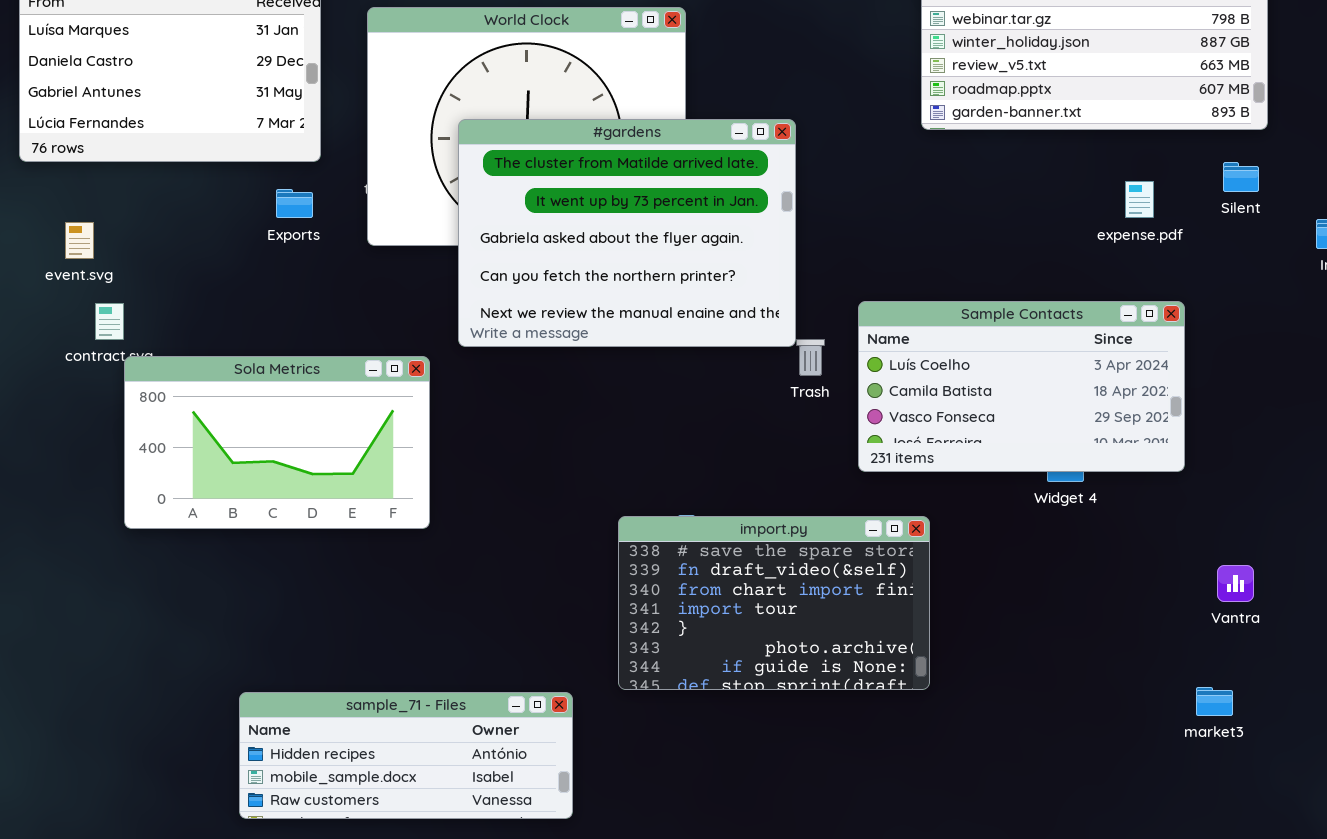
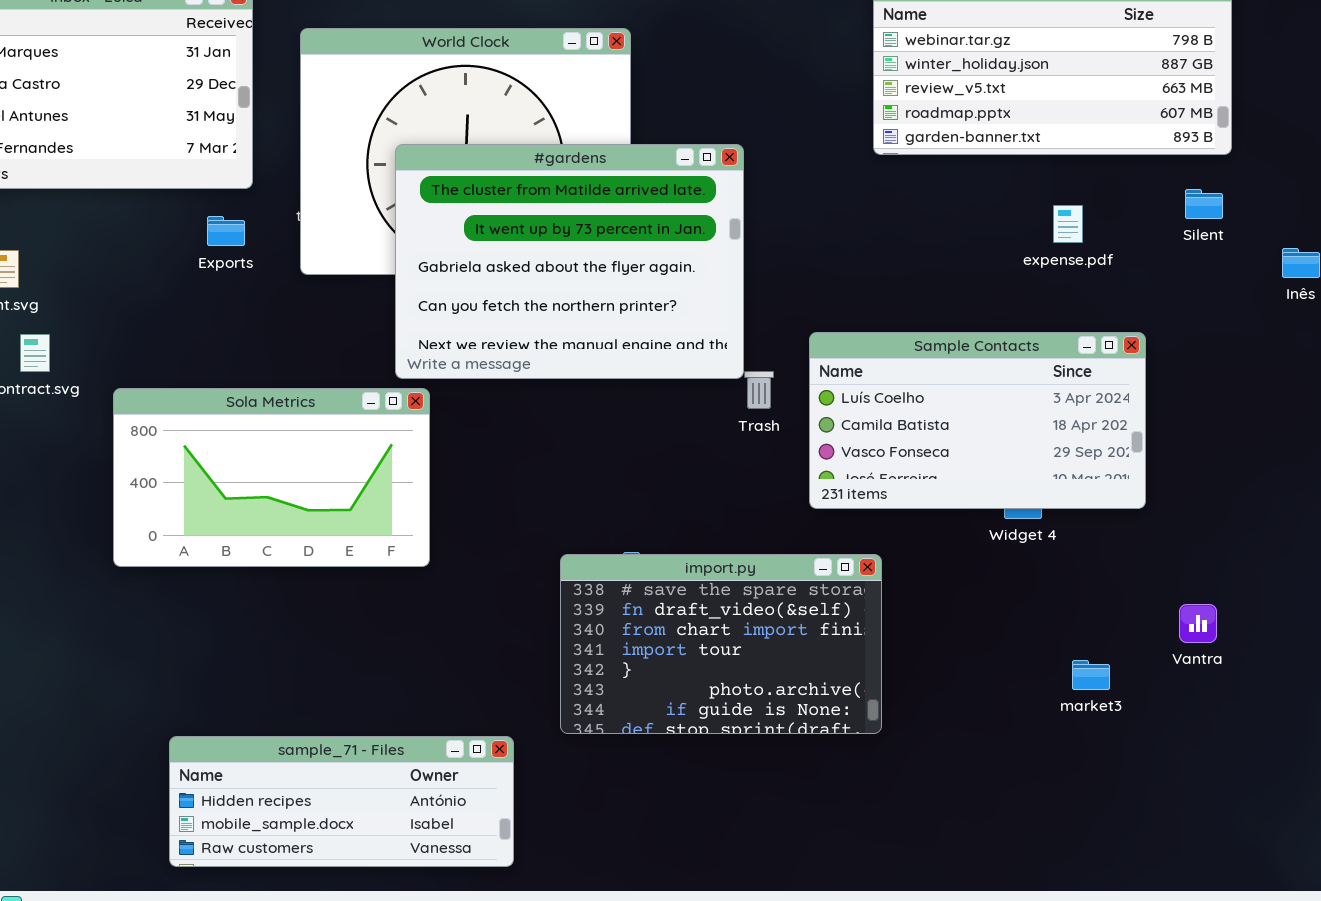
expense.pdf: [1125,181,1154,218] -> [1053,205,1083,243], moved
Sola Metrics: [124,356,430,529] -> [113,388,430,567], moved
market3: [1196,687,1233,716] -> [1072,660,1110,690], moved

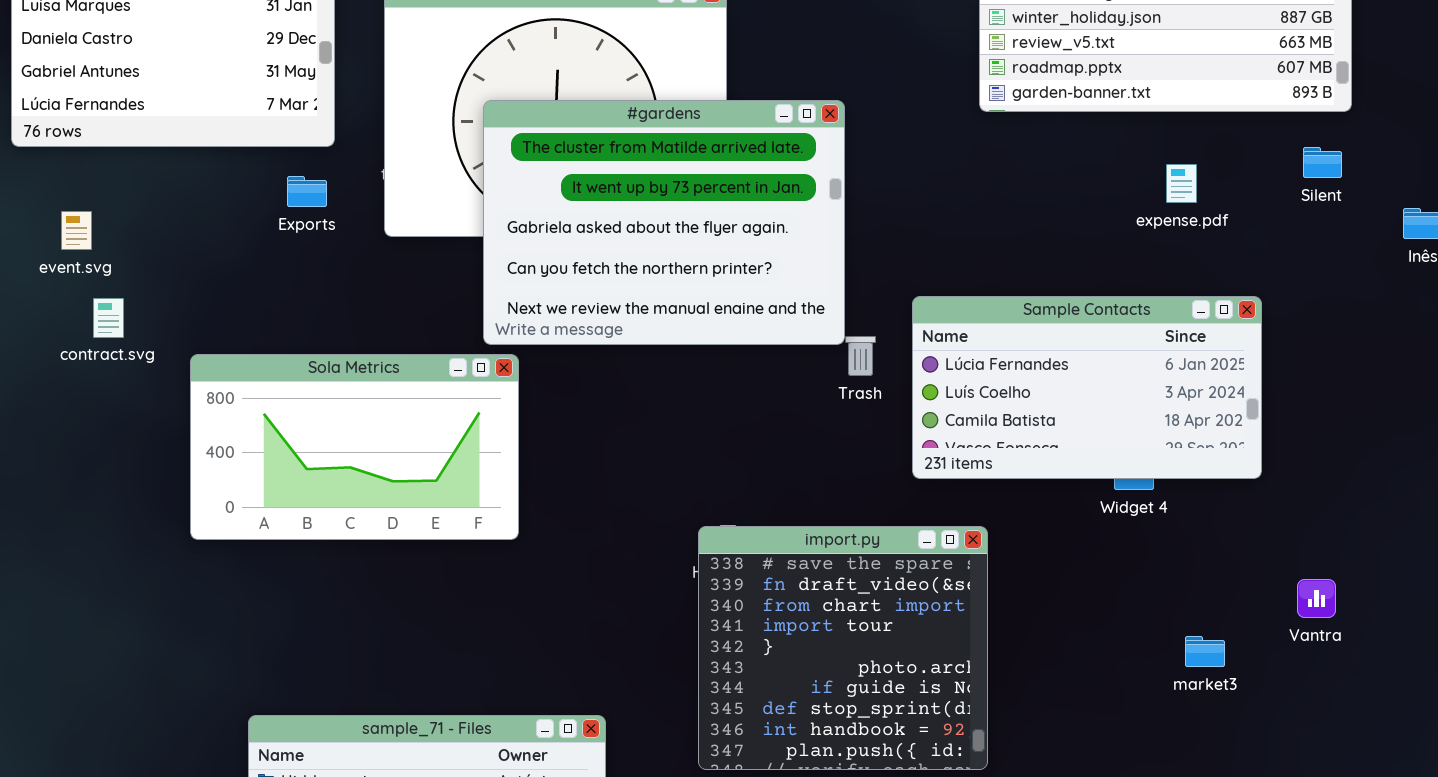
Sample Contacts: [809,332,1146,509] -> [912,296,1262,479], scrolled up 1 row
import.py: [560,554,882,734] -> [698,526,988,770], resized

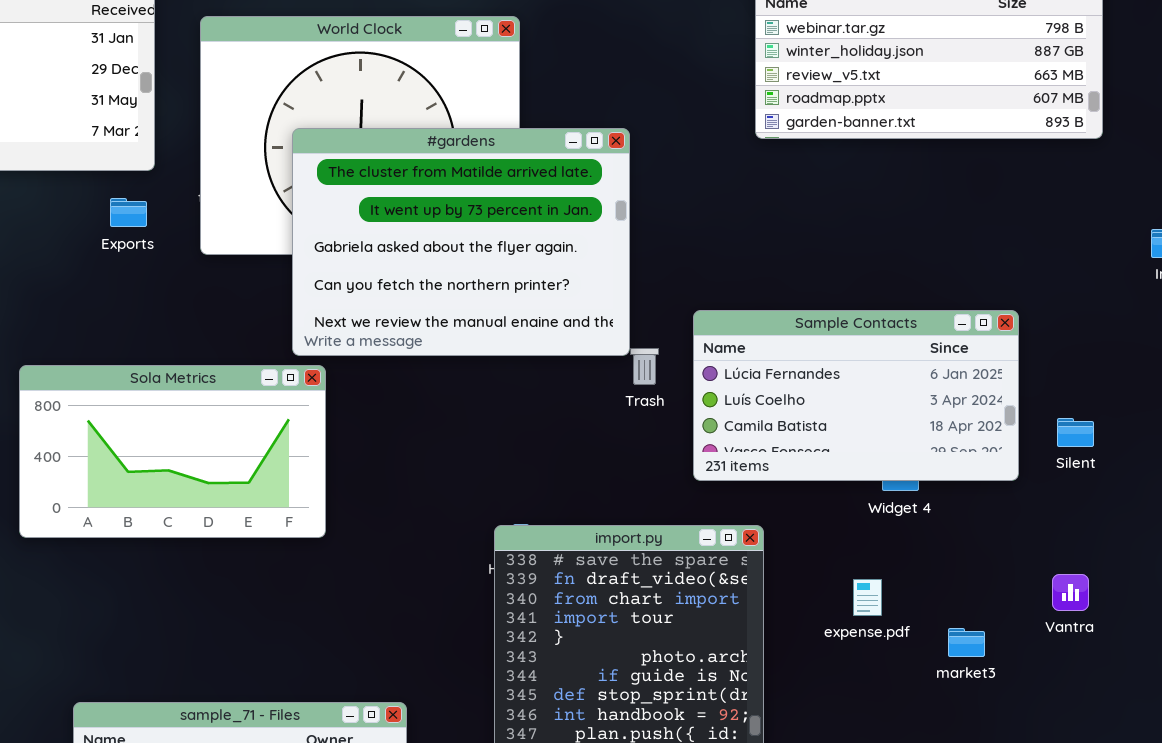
Silent: [1303,147,1342,178] -> [1057,418,1094,447], moved
expense.pdf: [1166,164,1197,203] -> [853,579,882,616], moved

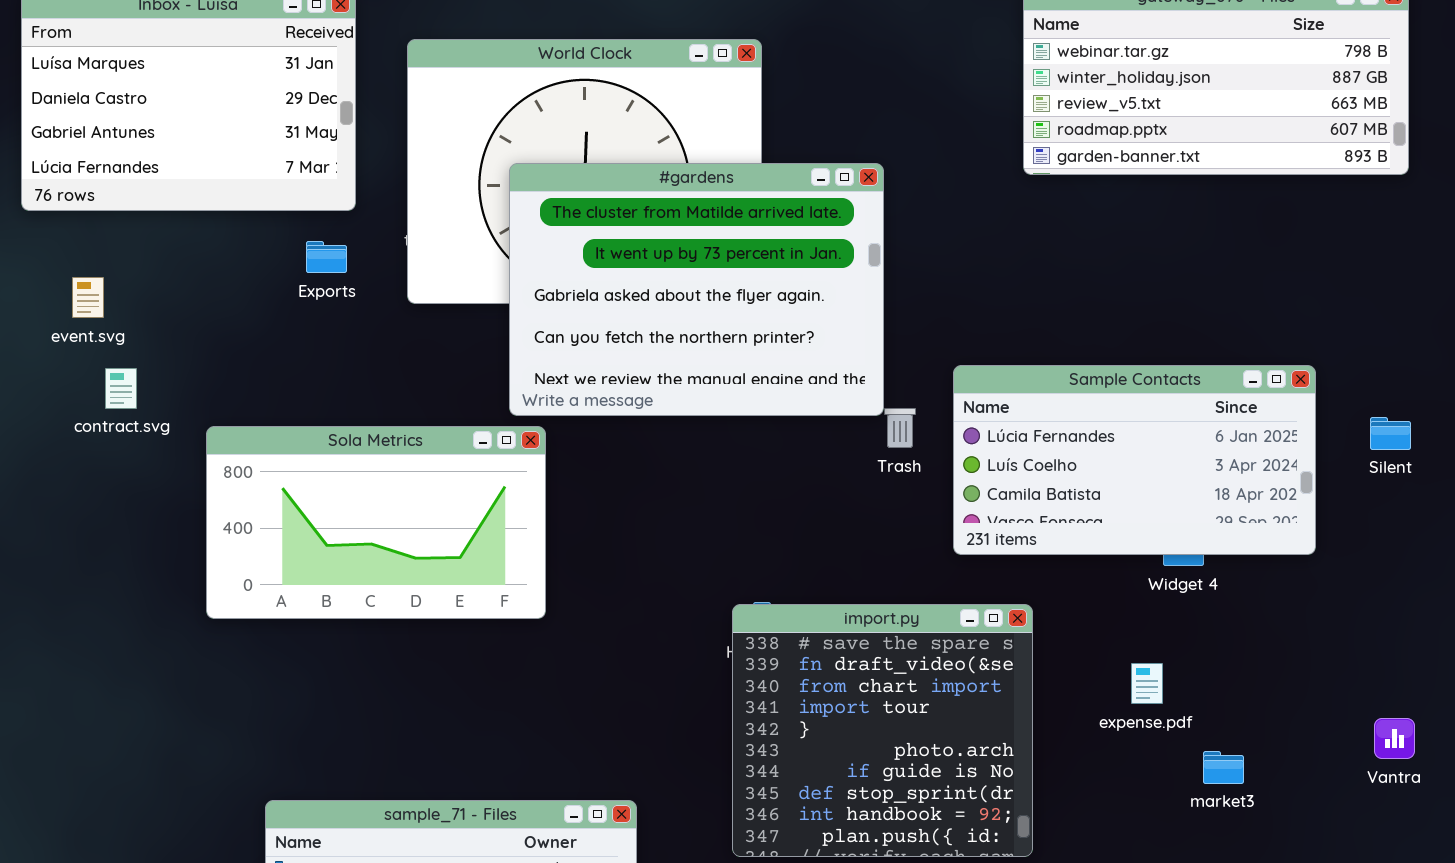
Silent: [1057,418,1094,447] -> [1370,417,1411,450], moved
Vantra: [1052,574,1089,611] -> [1374,718,1415,759], moved
market3: [948,628,985,657] -> [1203,751,1244,784], moved

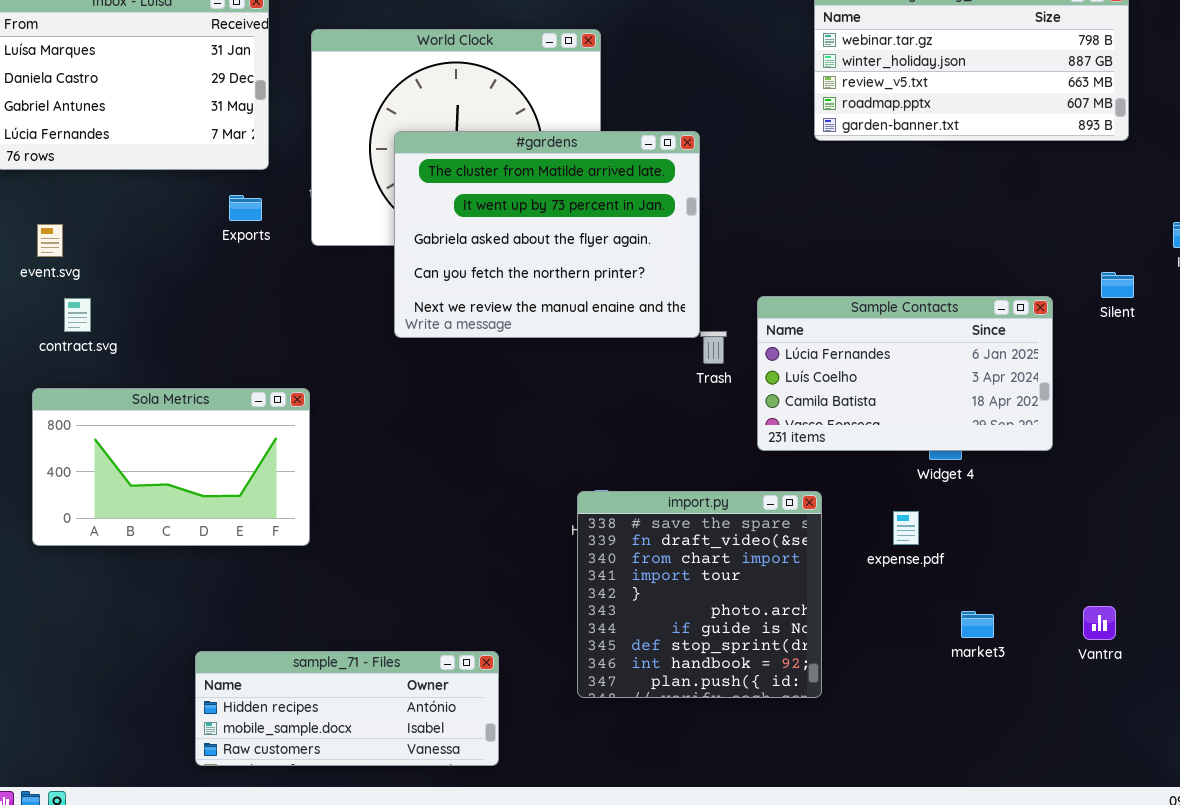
Silent: [1370,417,1411,450] -> [1101,272,1134,298], moved
Sola Metrics: [206,426,546,619] -> [32,388,310,546], moved
expense.pdf: [1131,663,1163,704] -> [893,511,919,545], moved
Vantra: [1374,718,1415,759] -> [1083,606,1116,640], moved

